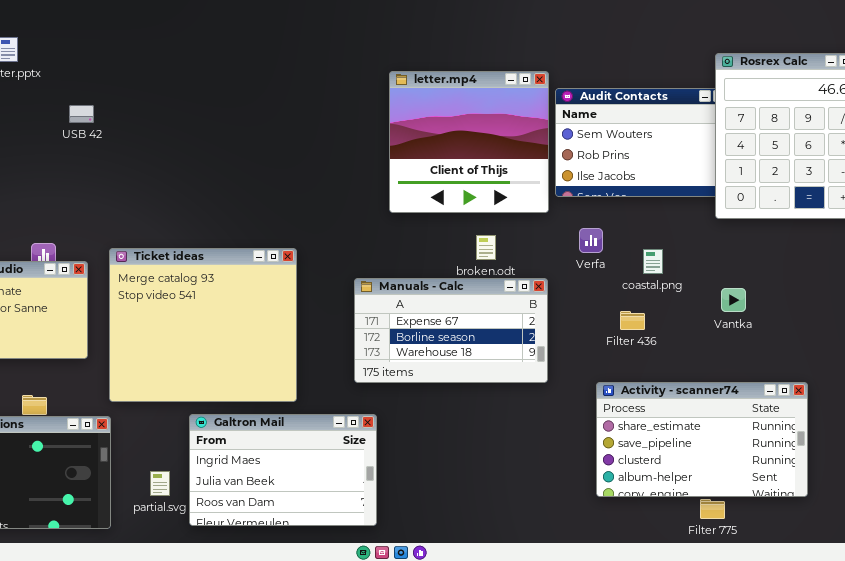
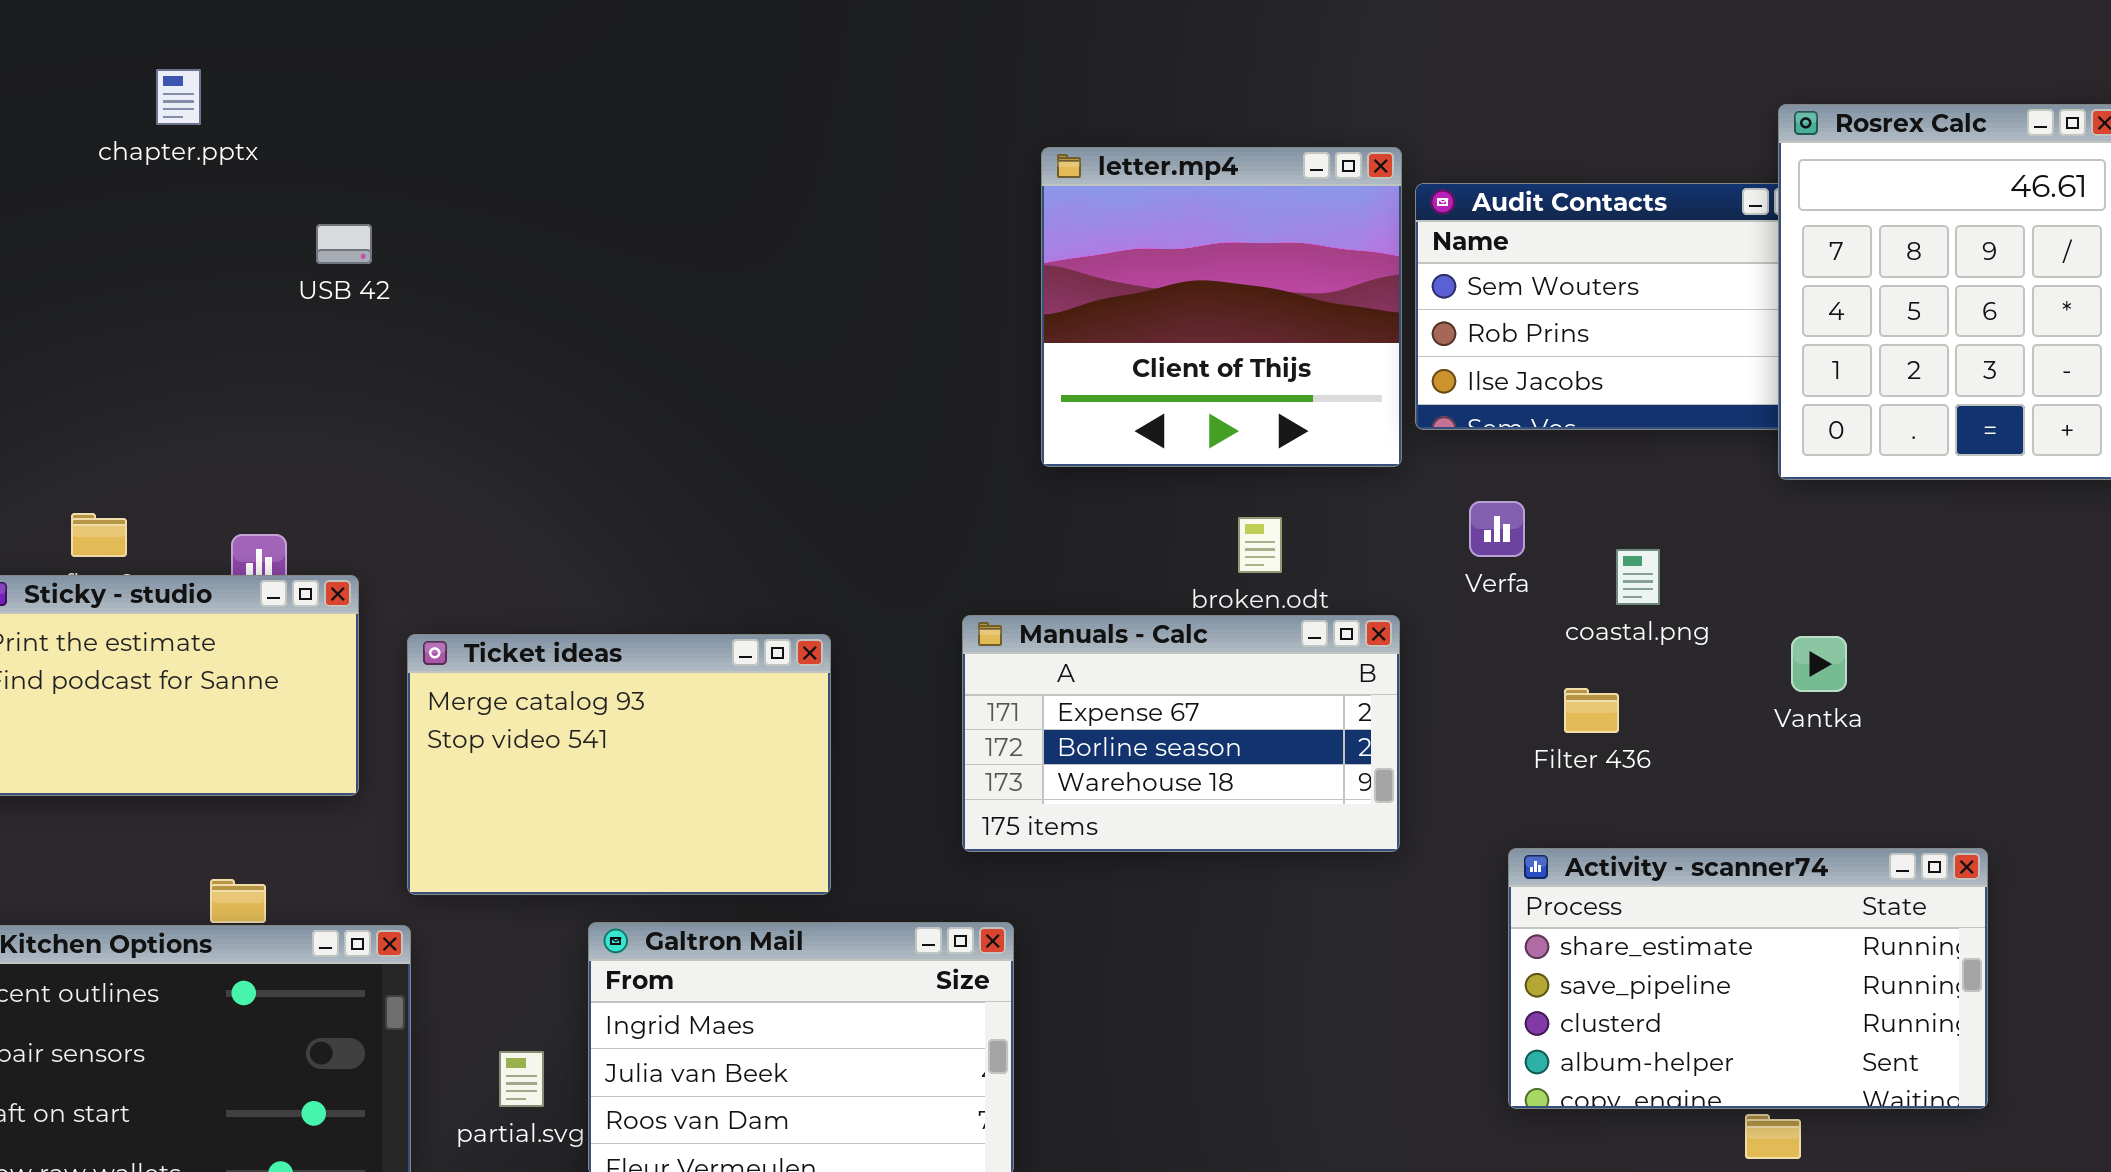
Ticket ideas: [109,248,297,402] -> [407,634,831,895], resized

